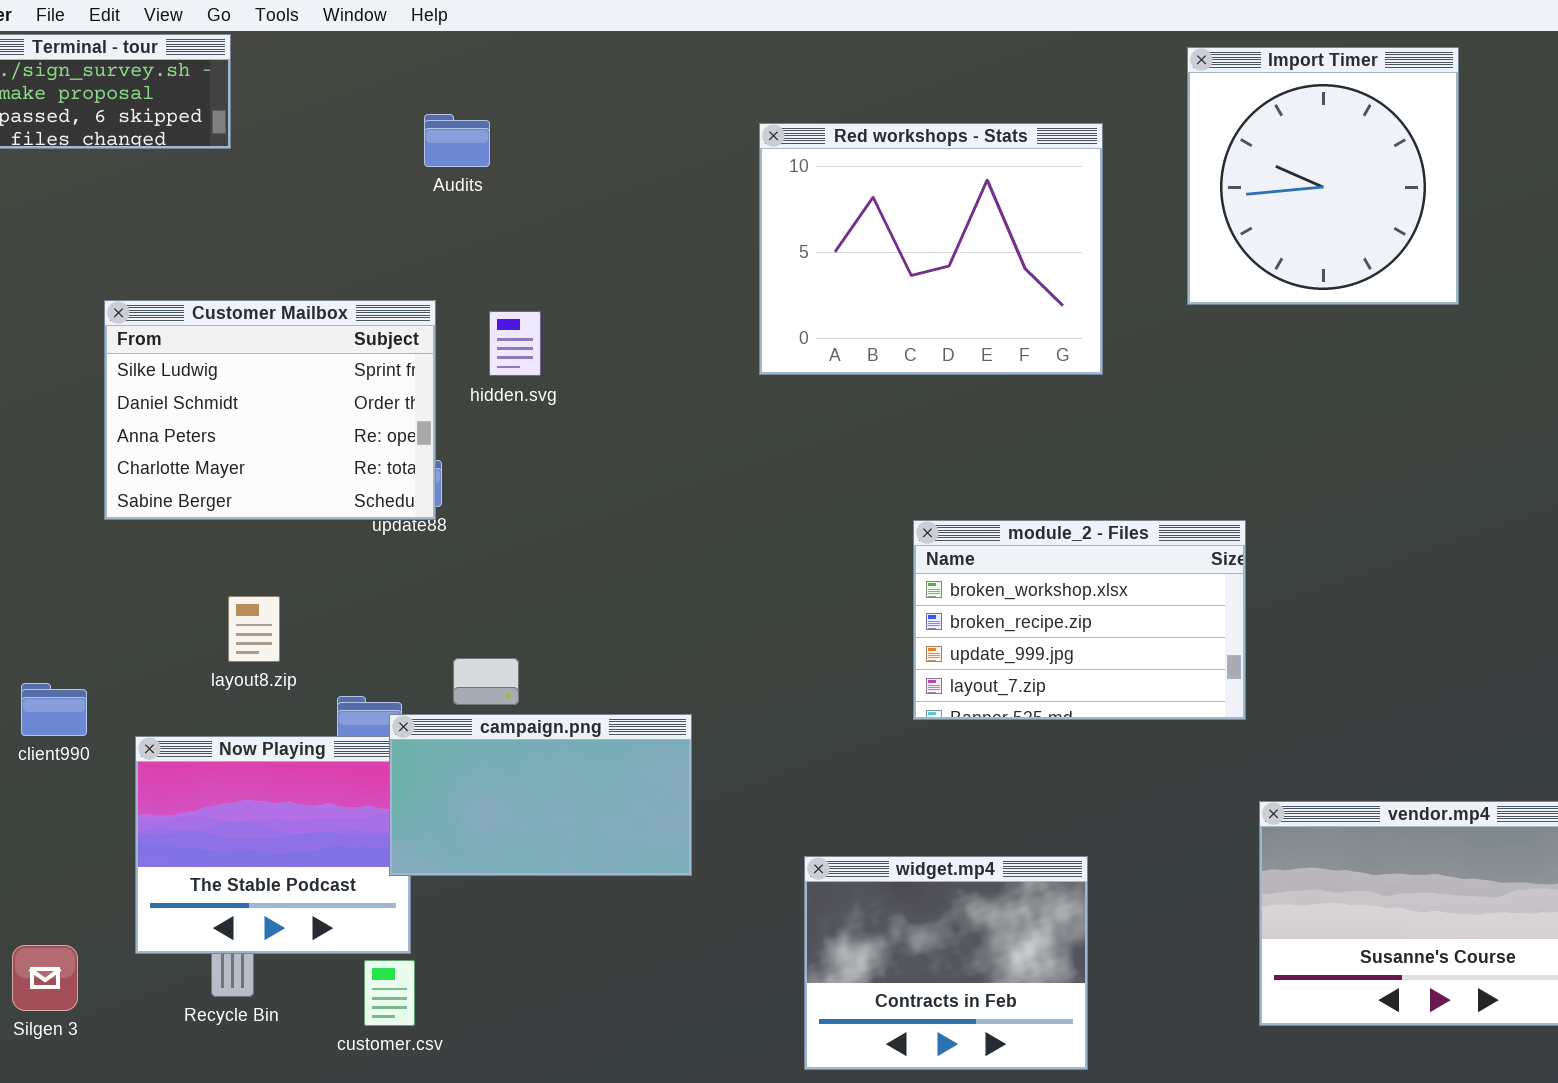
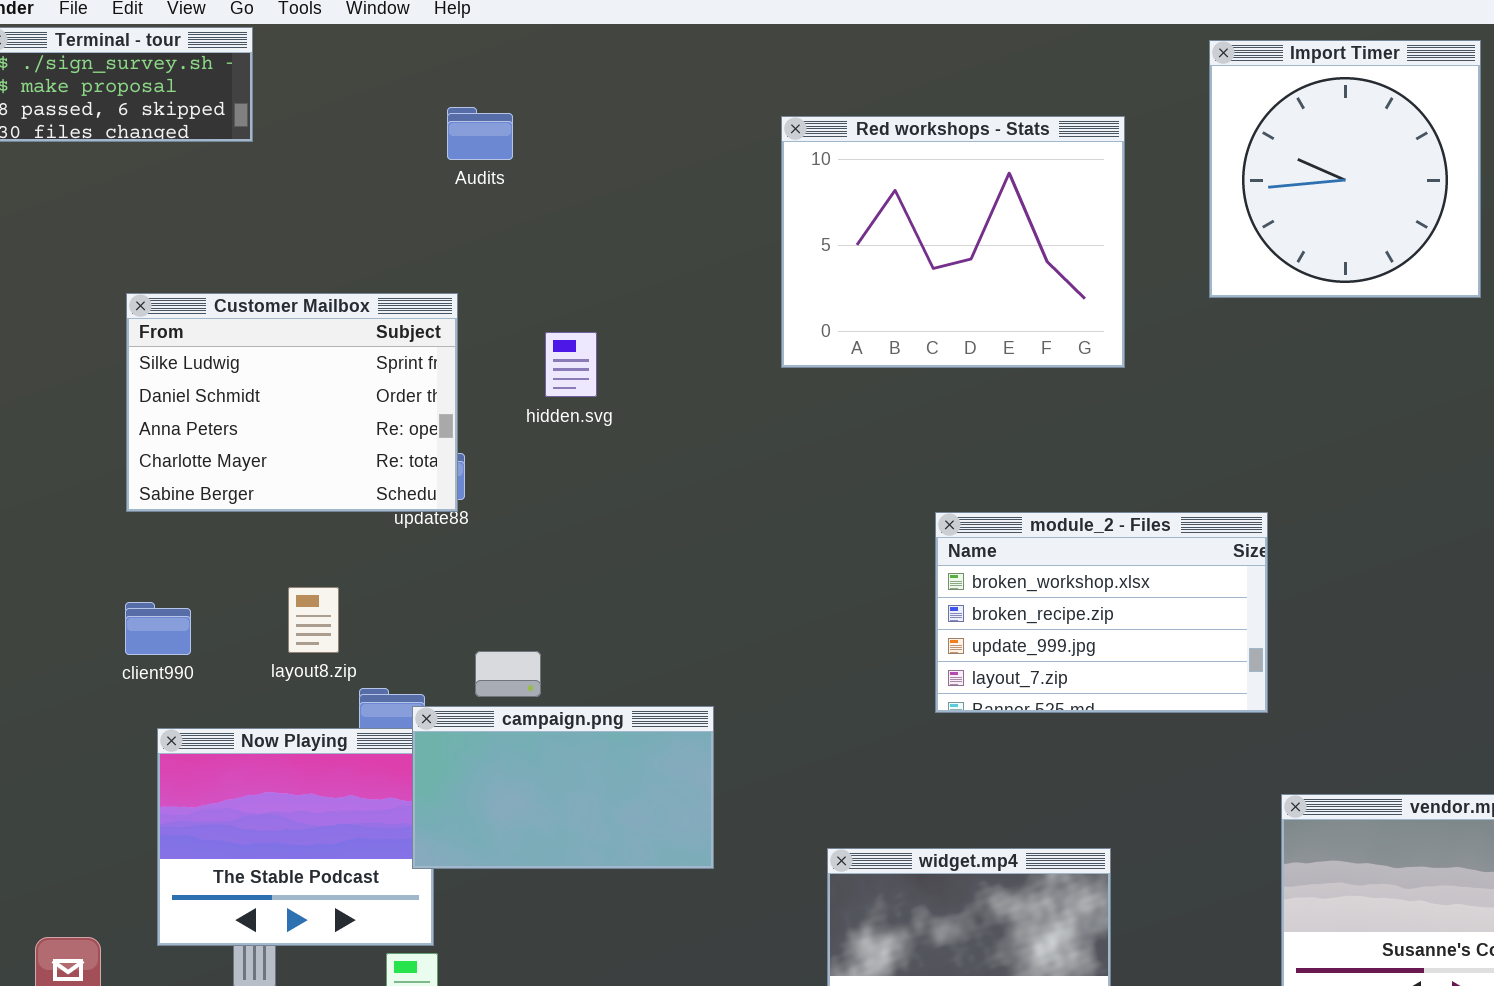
hidden.svg: [489,311,541,376] -> [545,332,597,397], moved
layout8.zip: [228,596,280,662] -> [288,587,339,653], moved
client990: [21,683,87,736] -> [125,602,191,655], moved

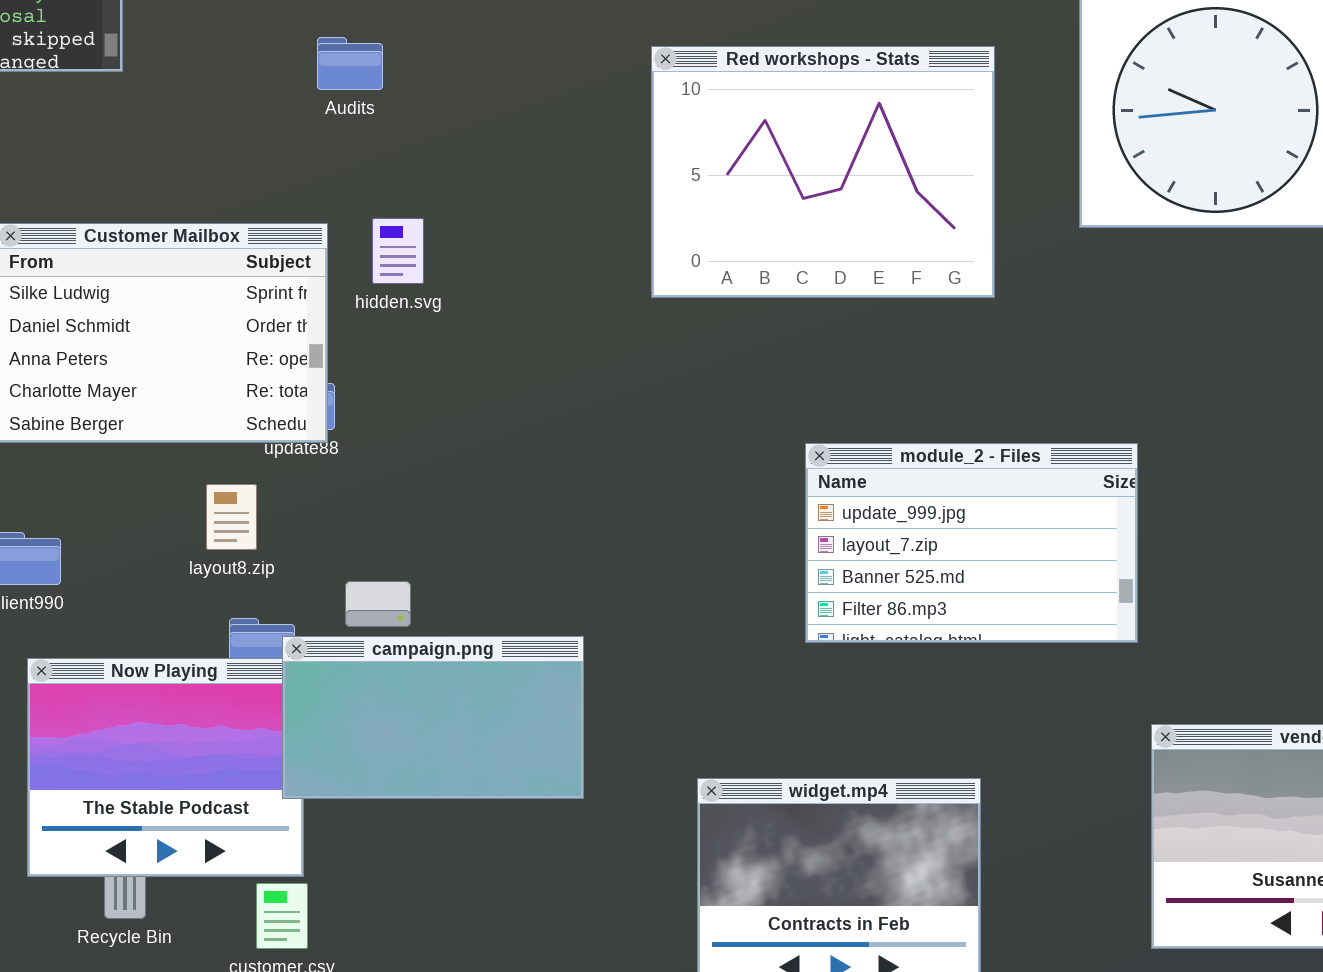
hidden.svg: [545,332,597,397] -> [372,218,424,284], moved
module_2 - Files: [935,512,1268,713] -> [805,443,1138,643], scrolled down 2 rows
layout8.zip: [288,587,339,653] -> [206,484,257,550], moved

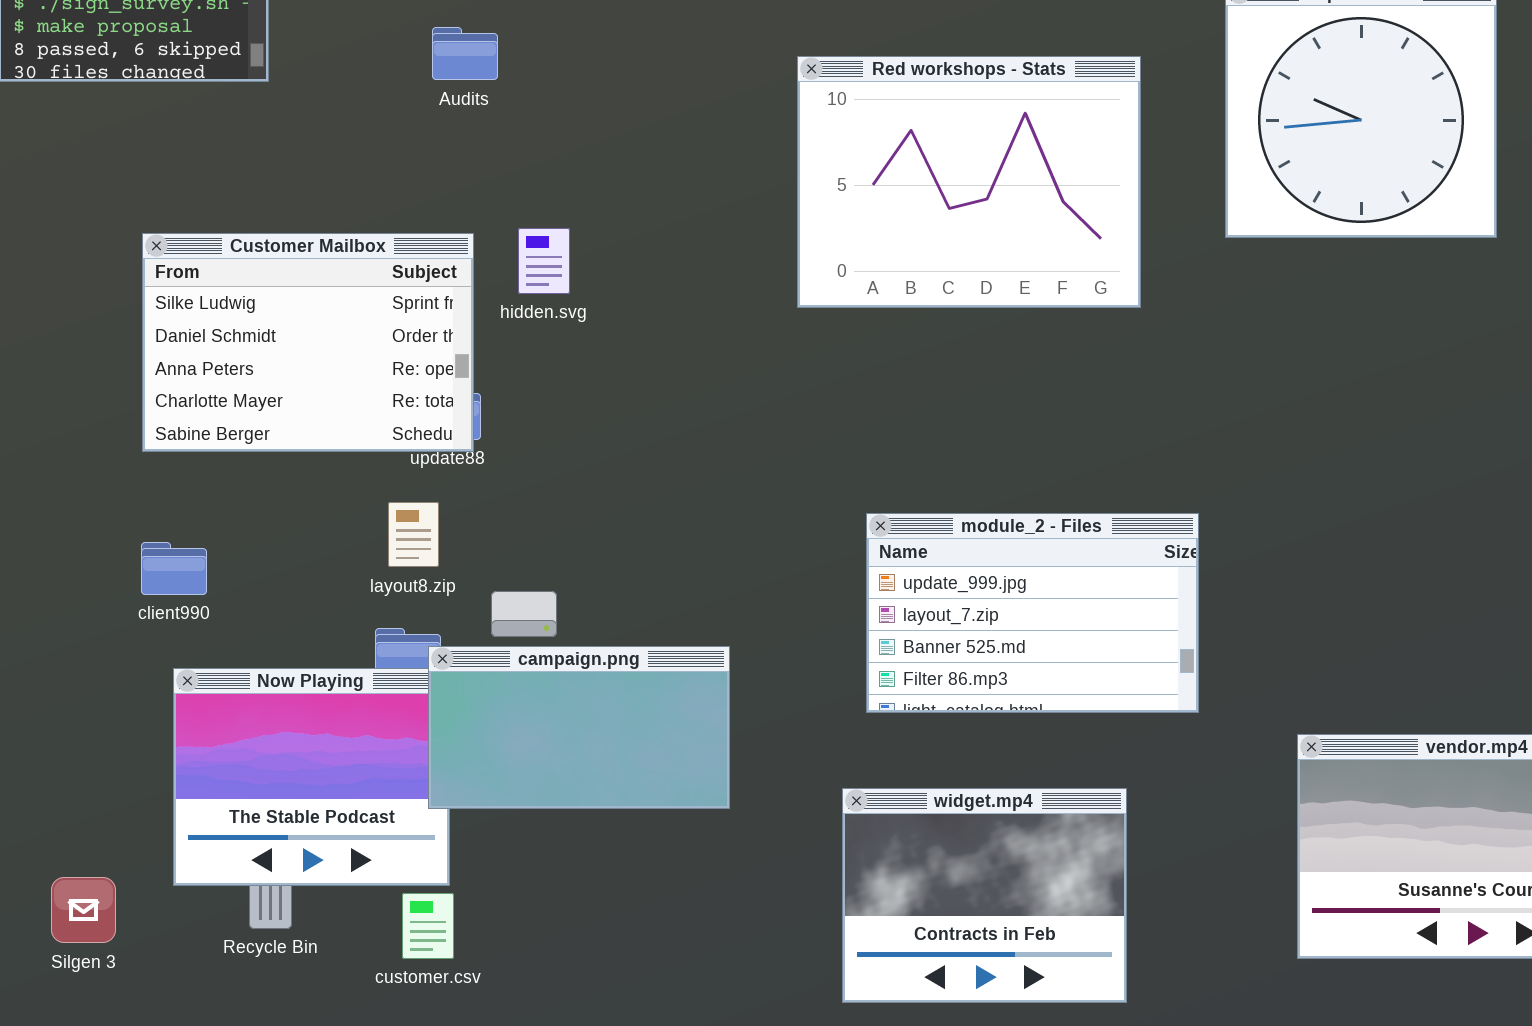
Audits: [317,37,383,90] -> [432,27,498,80], moved
module_2 - Files: [805,443,1138,643] -> [866,513,1199,713], moved
layout8.zip: [206,484,257,550] -> [388,502,439,567], moved

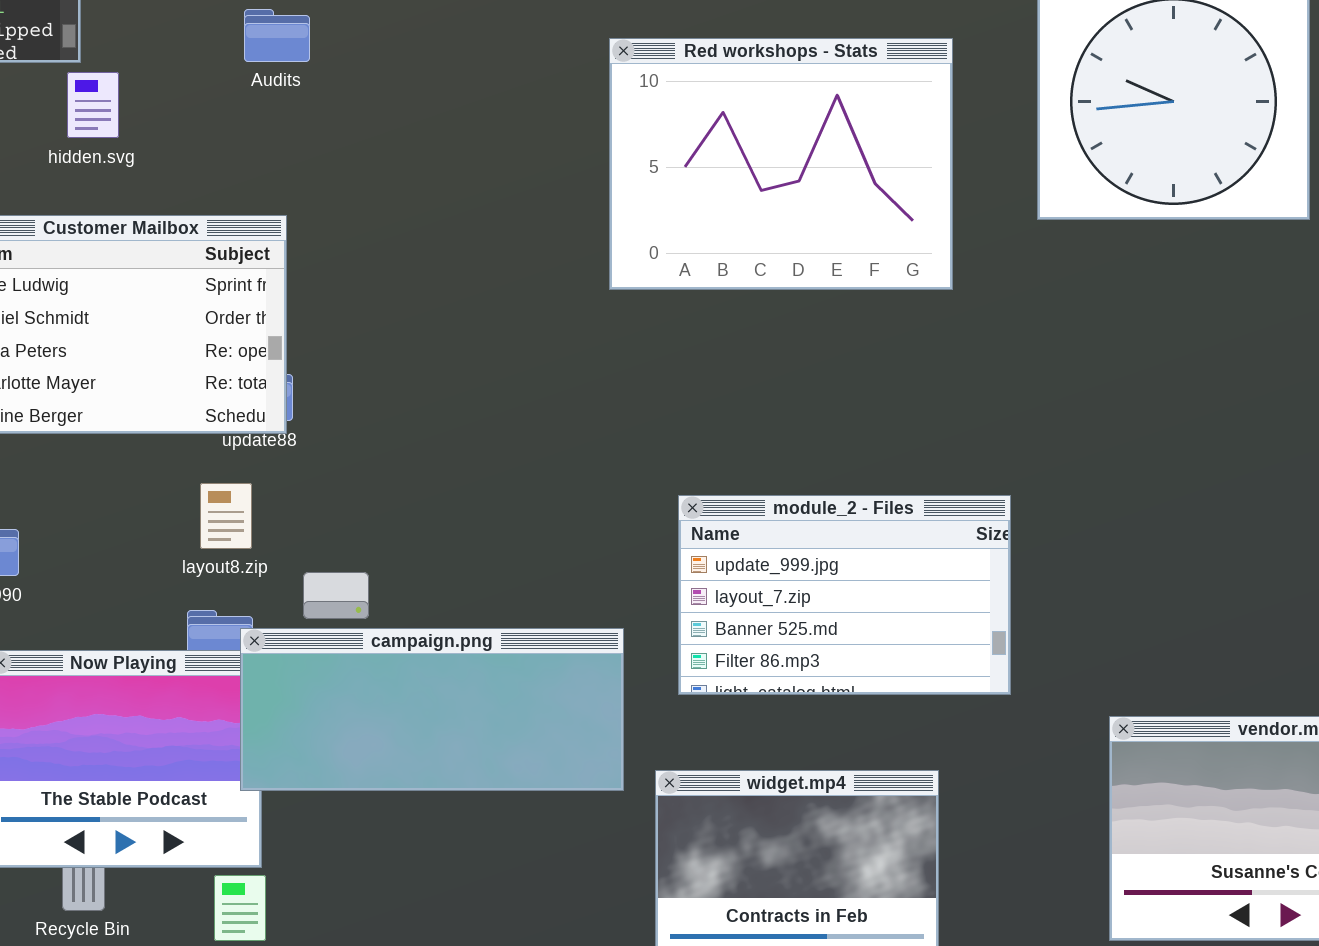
hidden.svg: [518,228,570,294] -> [67,72,119,138], moved
campaign.png: [428,646,730,809] -> [240,628,624,791], resized

